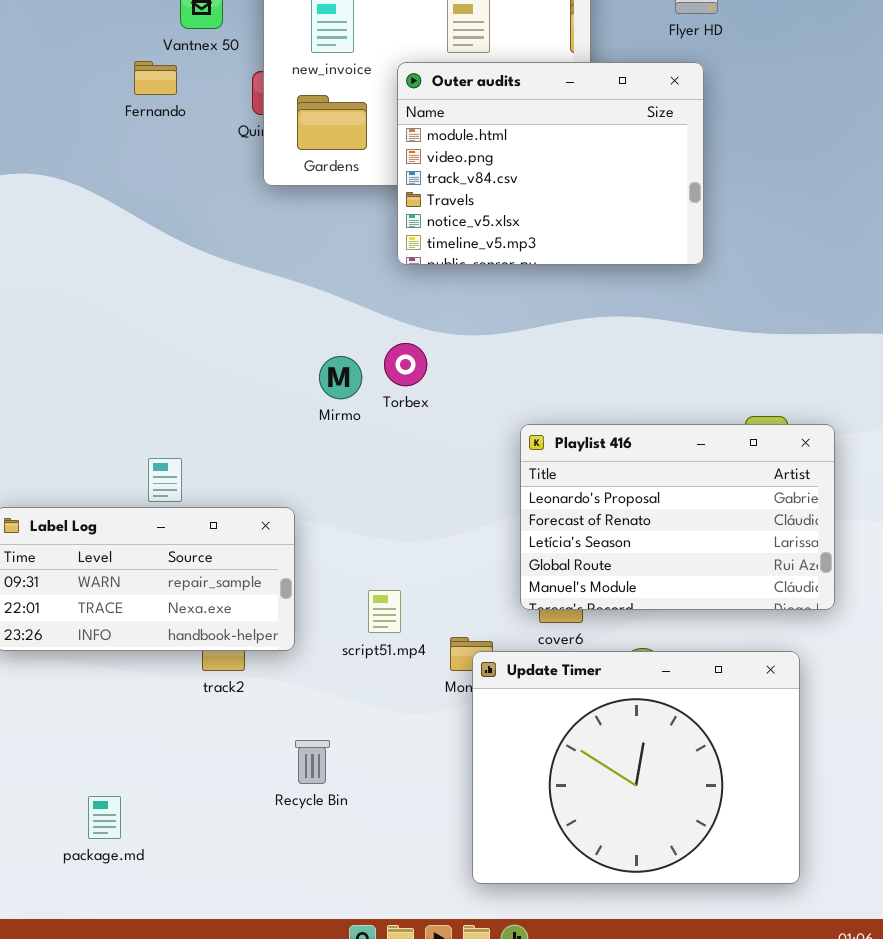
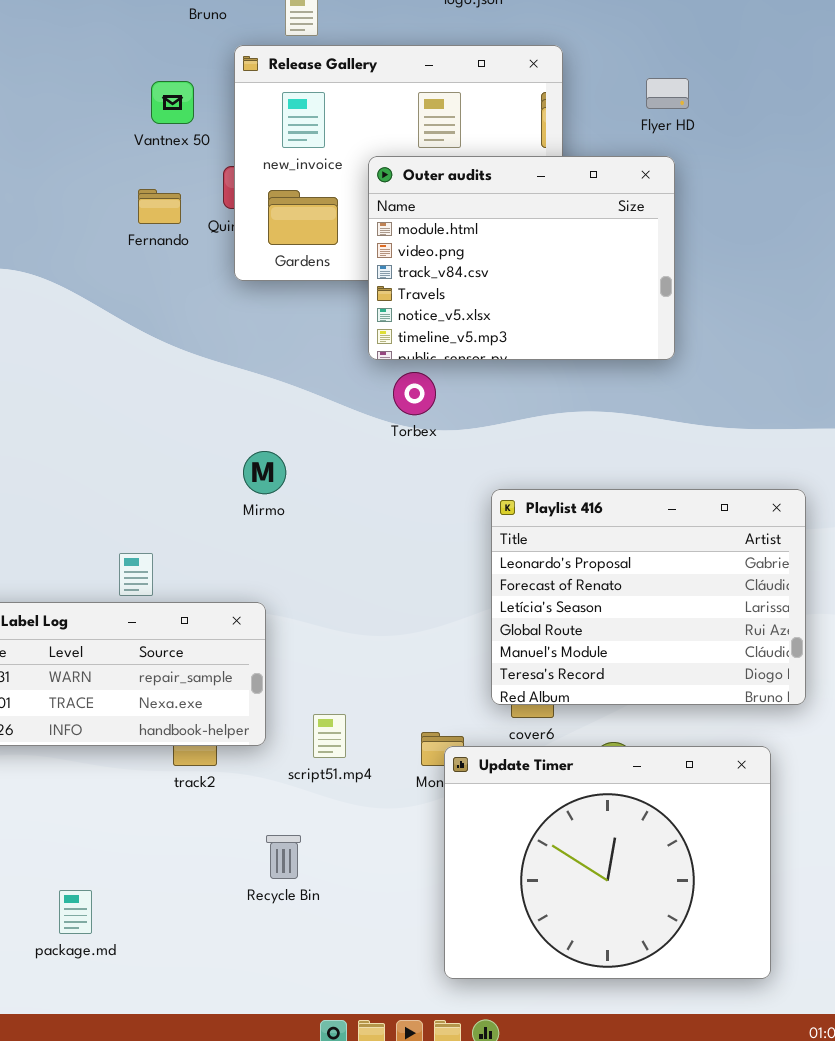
Fernando: [134,61,177,95] -> [138,189,181,224], moved
Torbex: [384,343,427,386] -> [393,372,436,415], moved
Mirmo: [319,356,362,399] -> [243,451,286,494], moved
Playlist 416: [520,424,835,610] -> [491,489,806,705], resized
script51.mp4: [368,590,401,633] -> [313,714,346,758], moved

